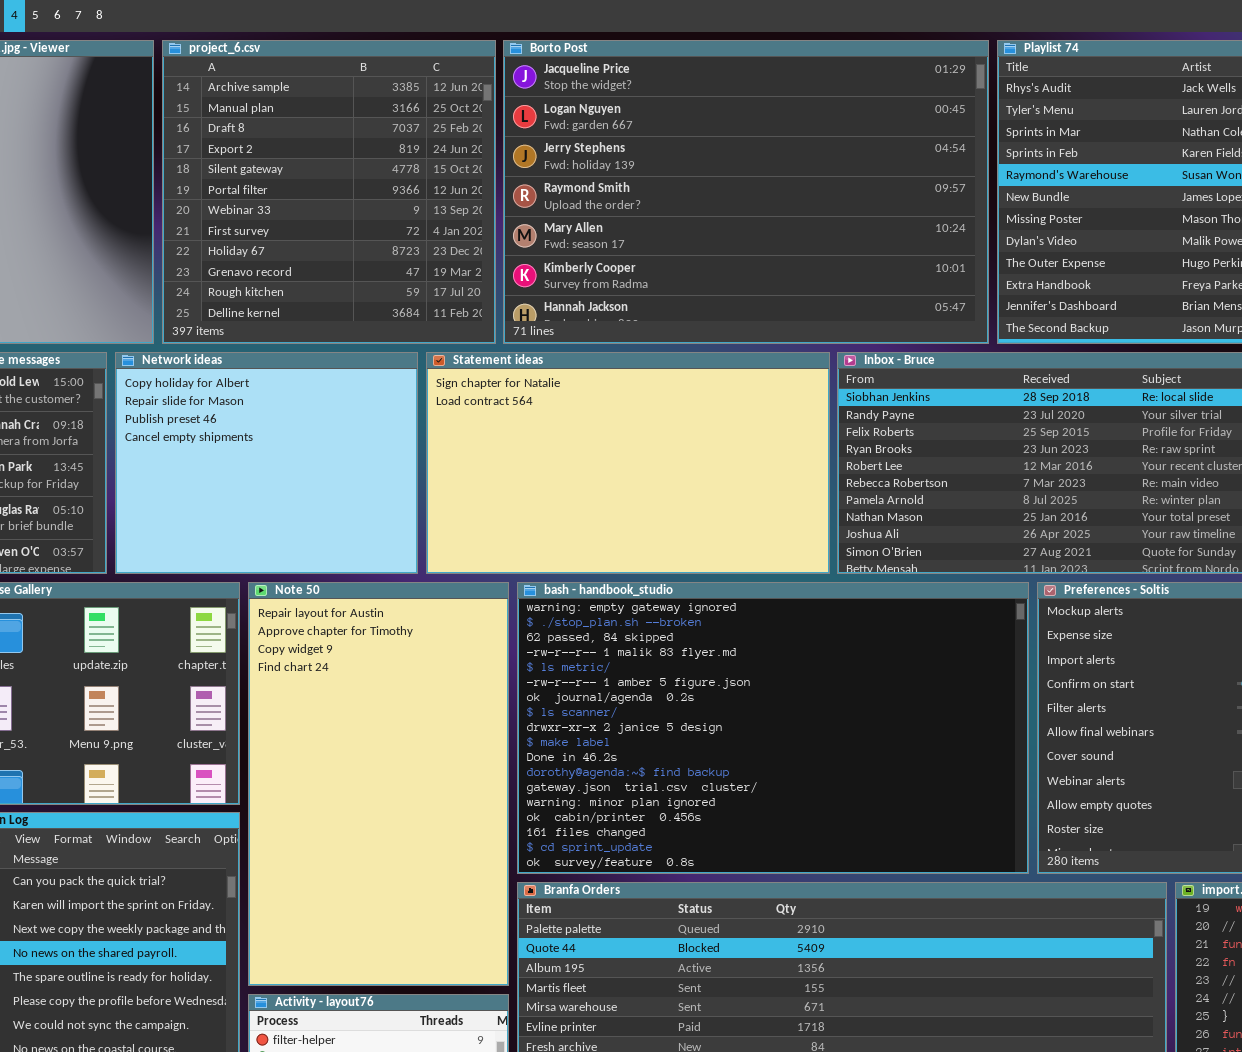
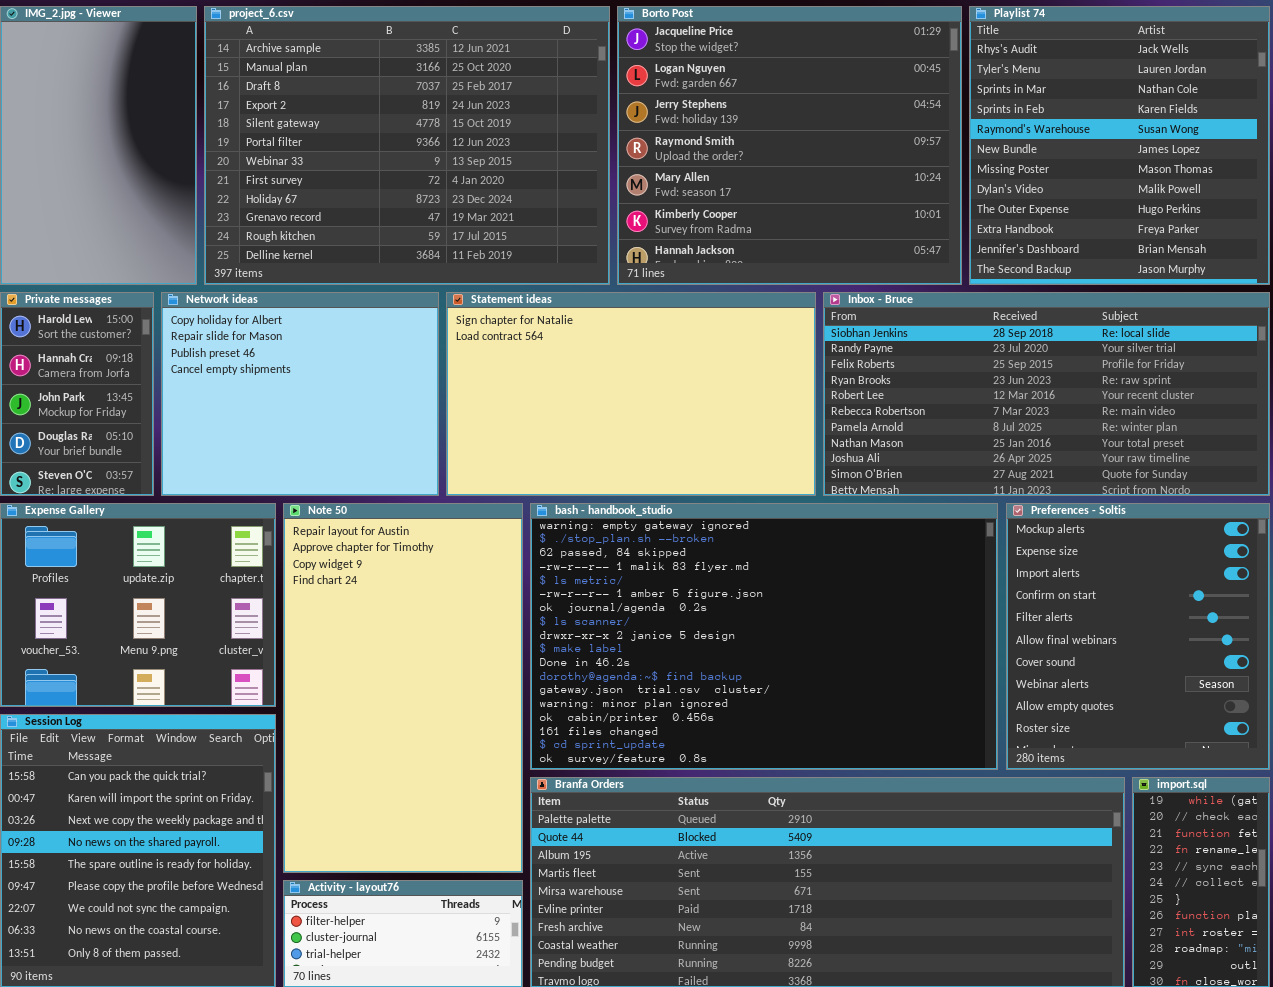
project_6.csv: [162,40,496,344] -> [204,6,610,285], resized
Borto Post: [503,40,989,344] -> [617,6,962,285], resized

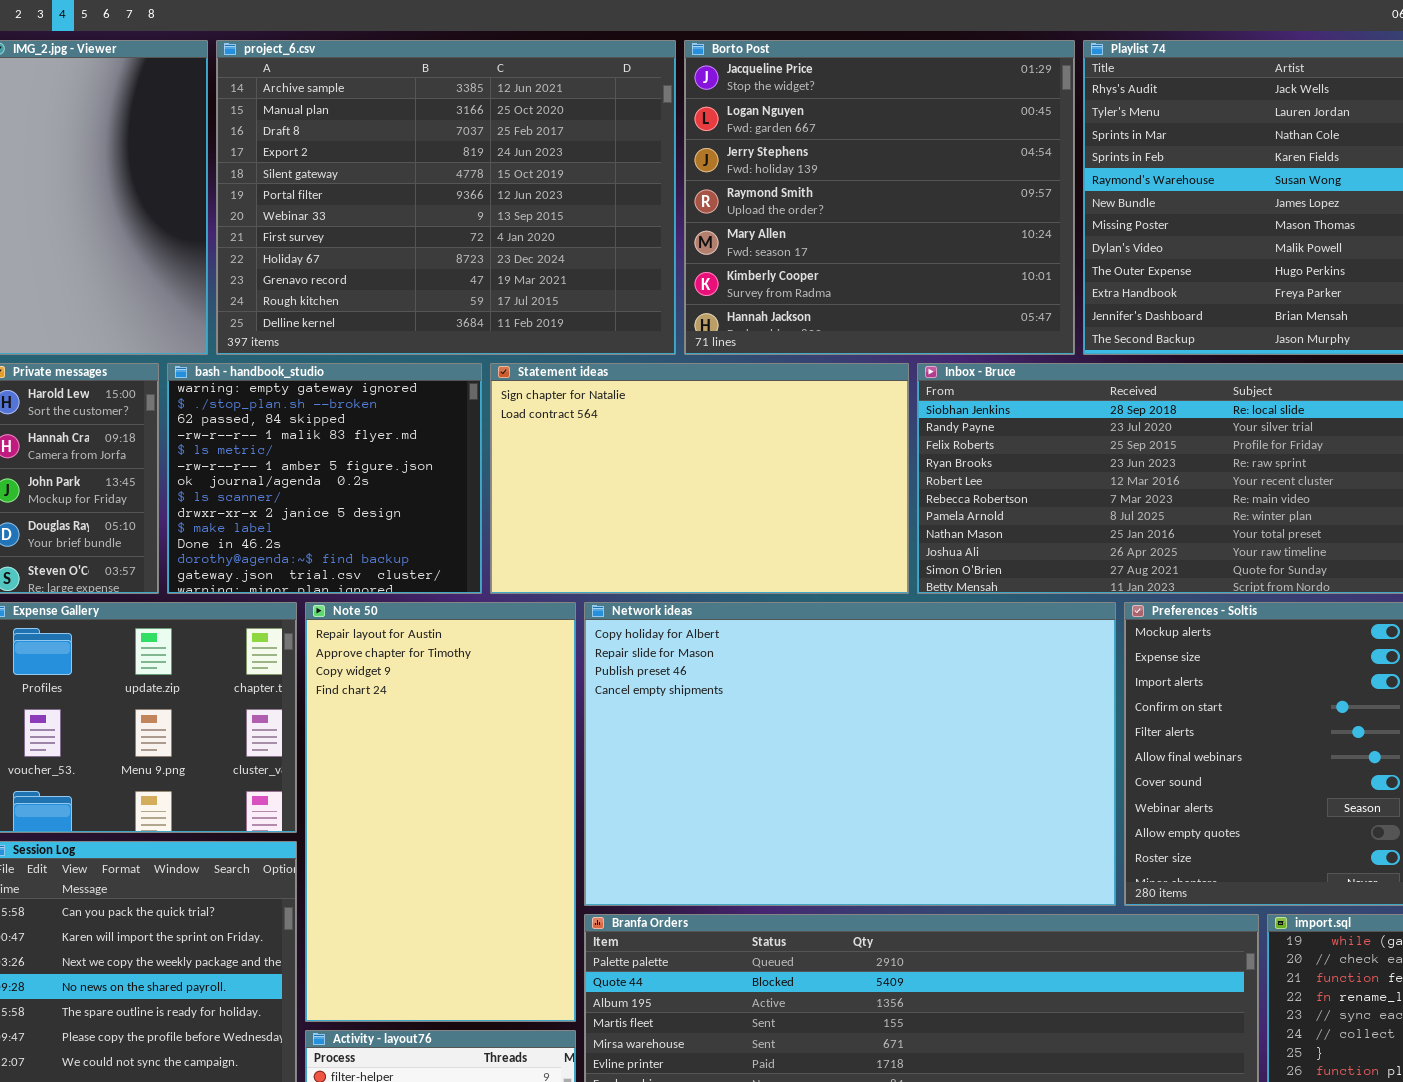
Network ideas: [161,292,439,496] -> [584,602,1116,906], moved, resized
bash - handbook_studio: [530,503,998,770] -> [167,363,482,594], moved, resized

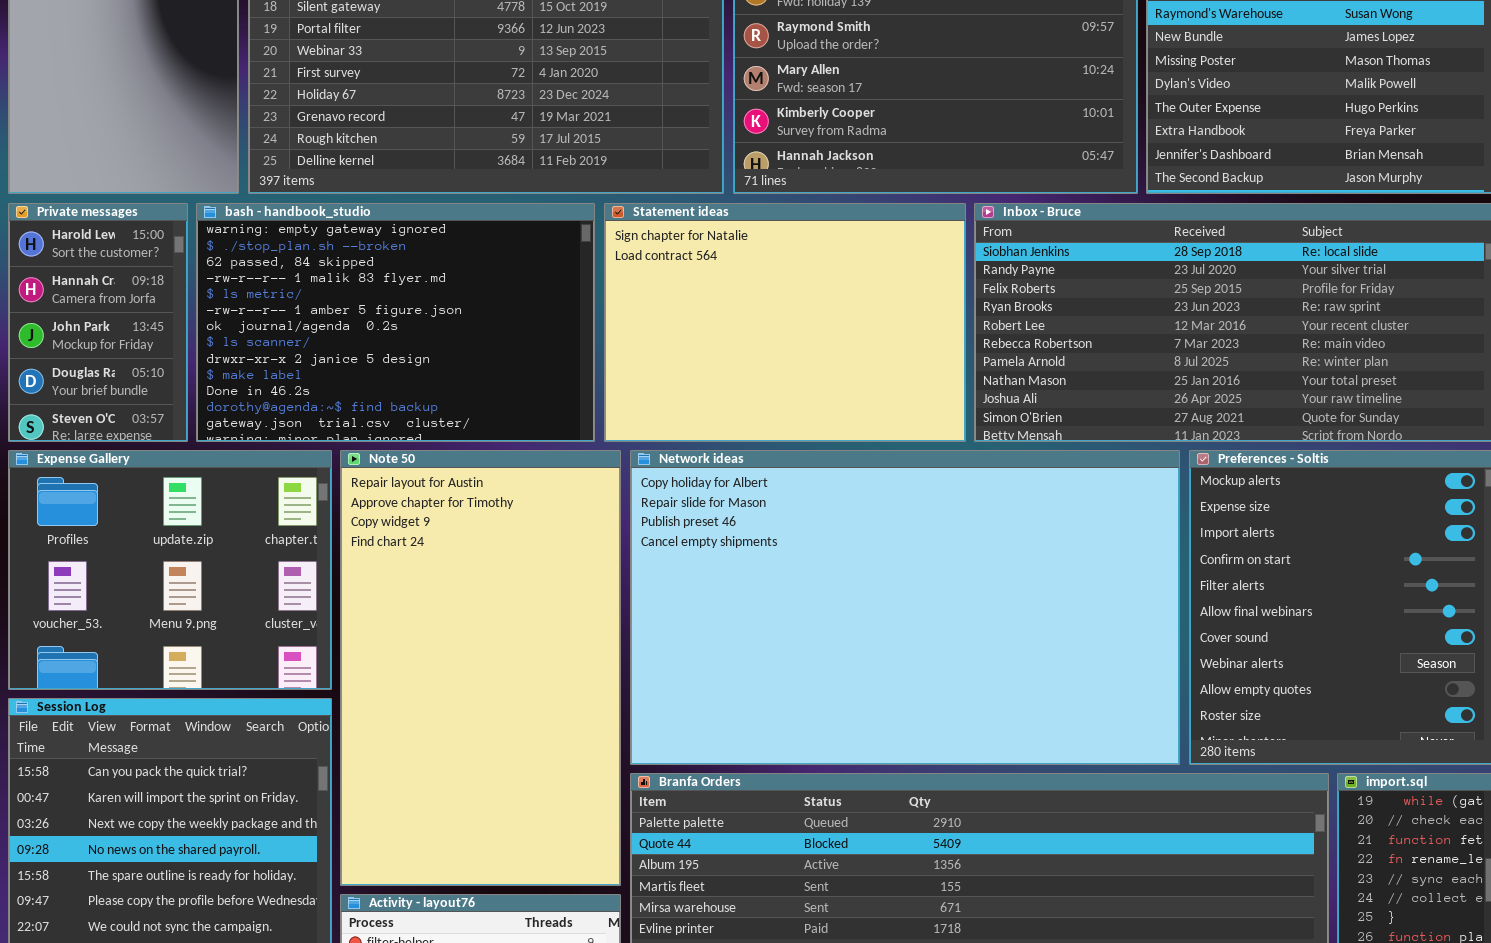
bash - handbook_studio: [167,363,482,594] -> [196,203,595,442], resized
Statement ideas: [490,363,909,594] -> [604,203,966,442], resized

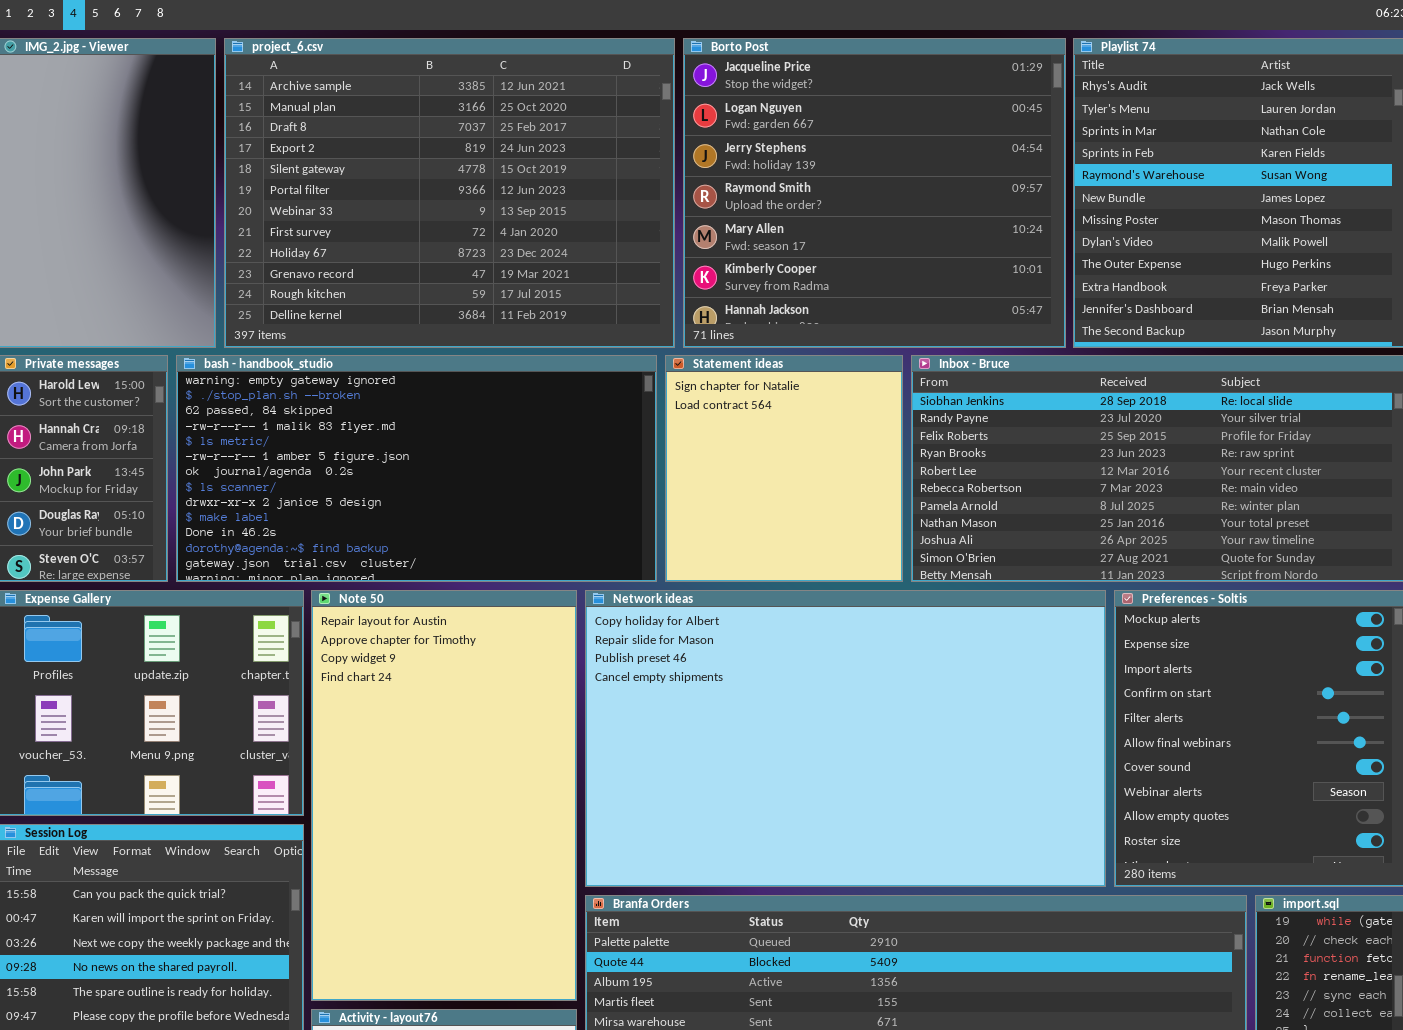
bash - handbook_studio: [196,203,595,442] -> [176,355,657,582], resized
Statement ideas: [604,203,966,442] -> [665,355,903,582], resized

